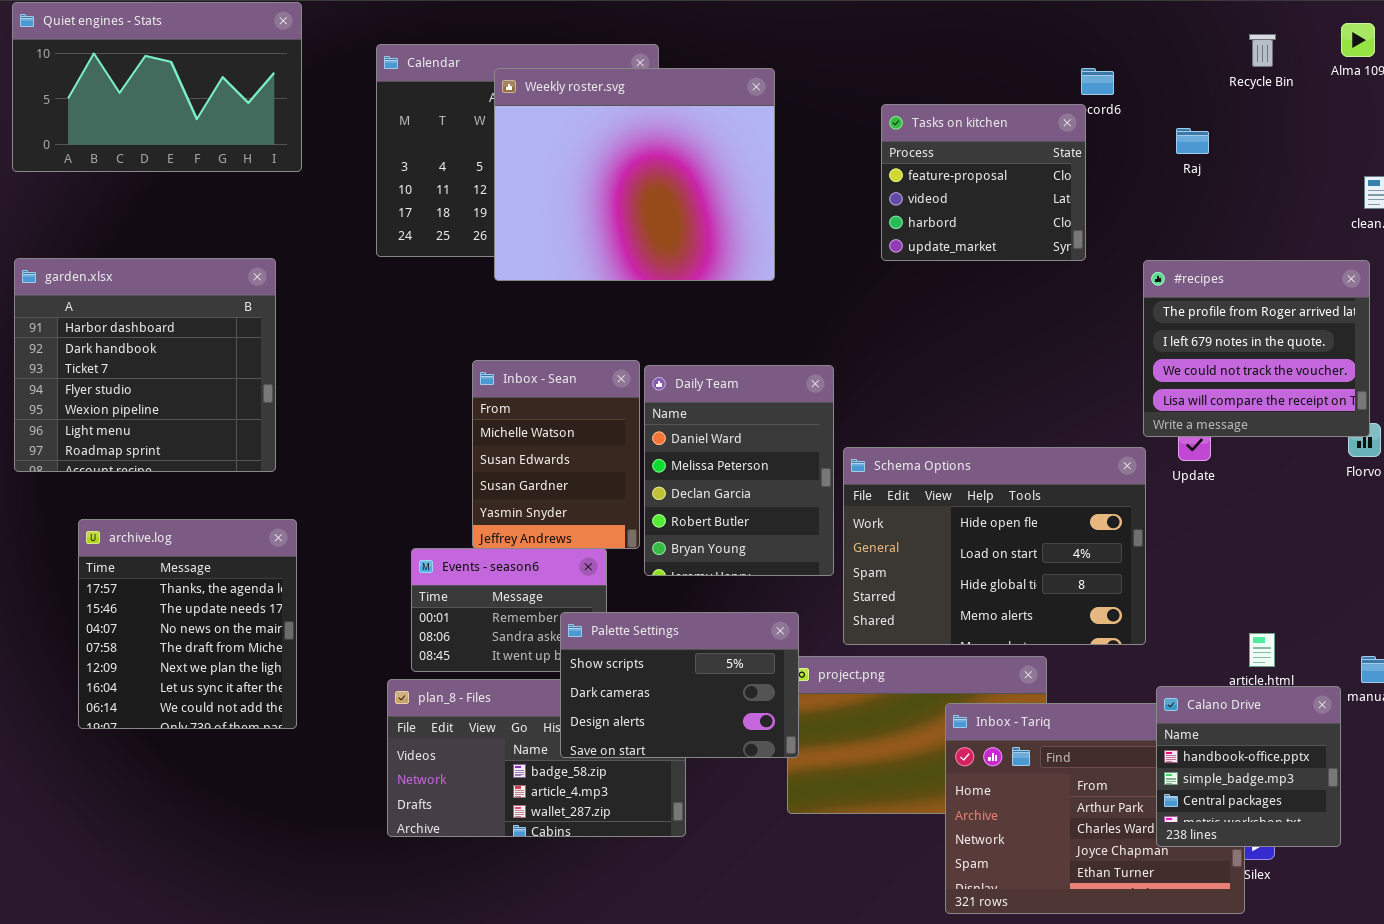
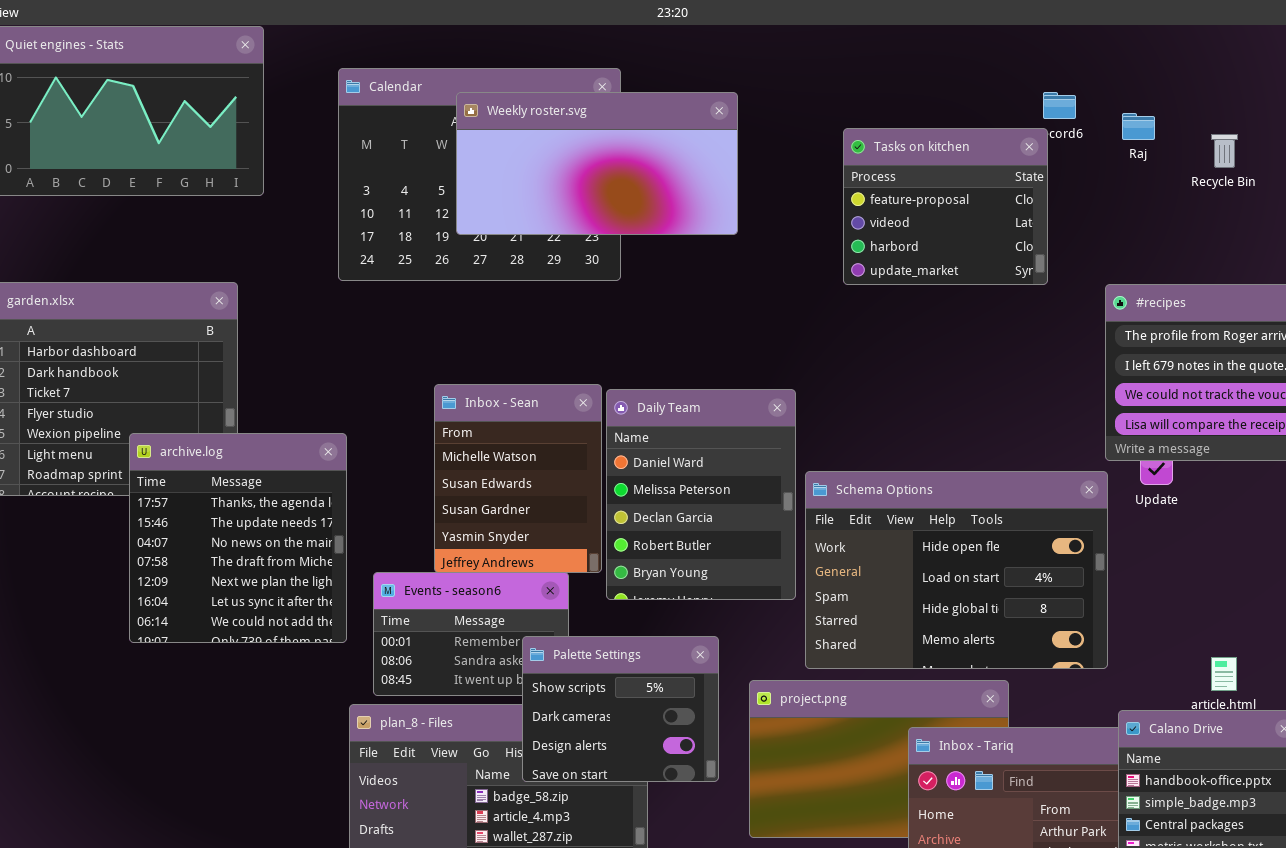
Recycle Bin: [1249,34,1276,67] -> [1211,134,1238,168], moved
Weekly roster.svg: [494,68,775,281] -> [456,92,738,235], resized
Raj: [1176,128,1209,154] -> [1122,113,1155,140], moved
archive.log: [78,519,297,729] -> [129,433,347,643], moved
Palette Settings: [560,612,799,758] -> [522,636,719,782], resized

